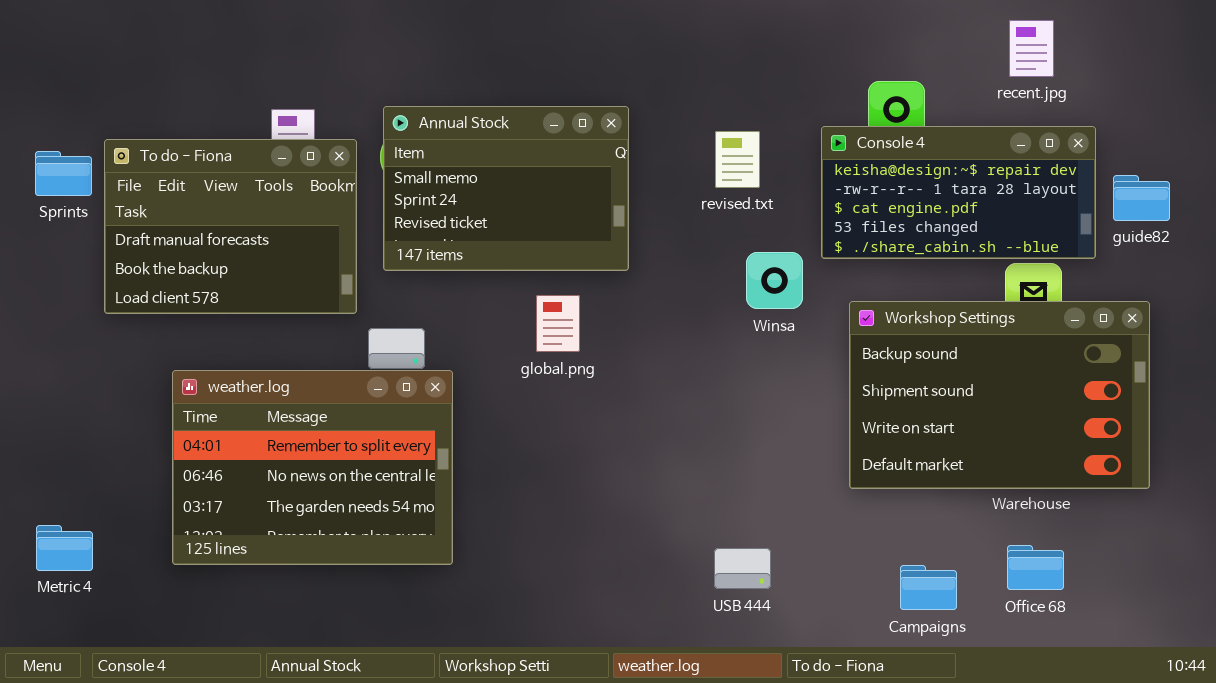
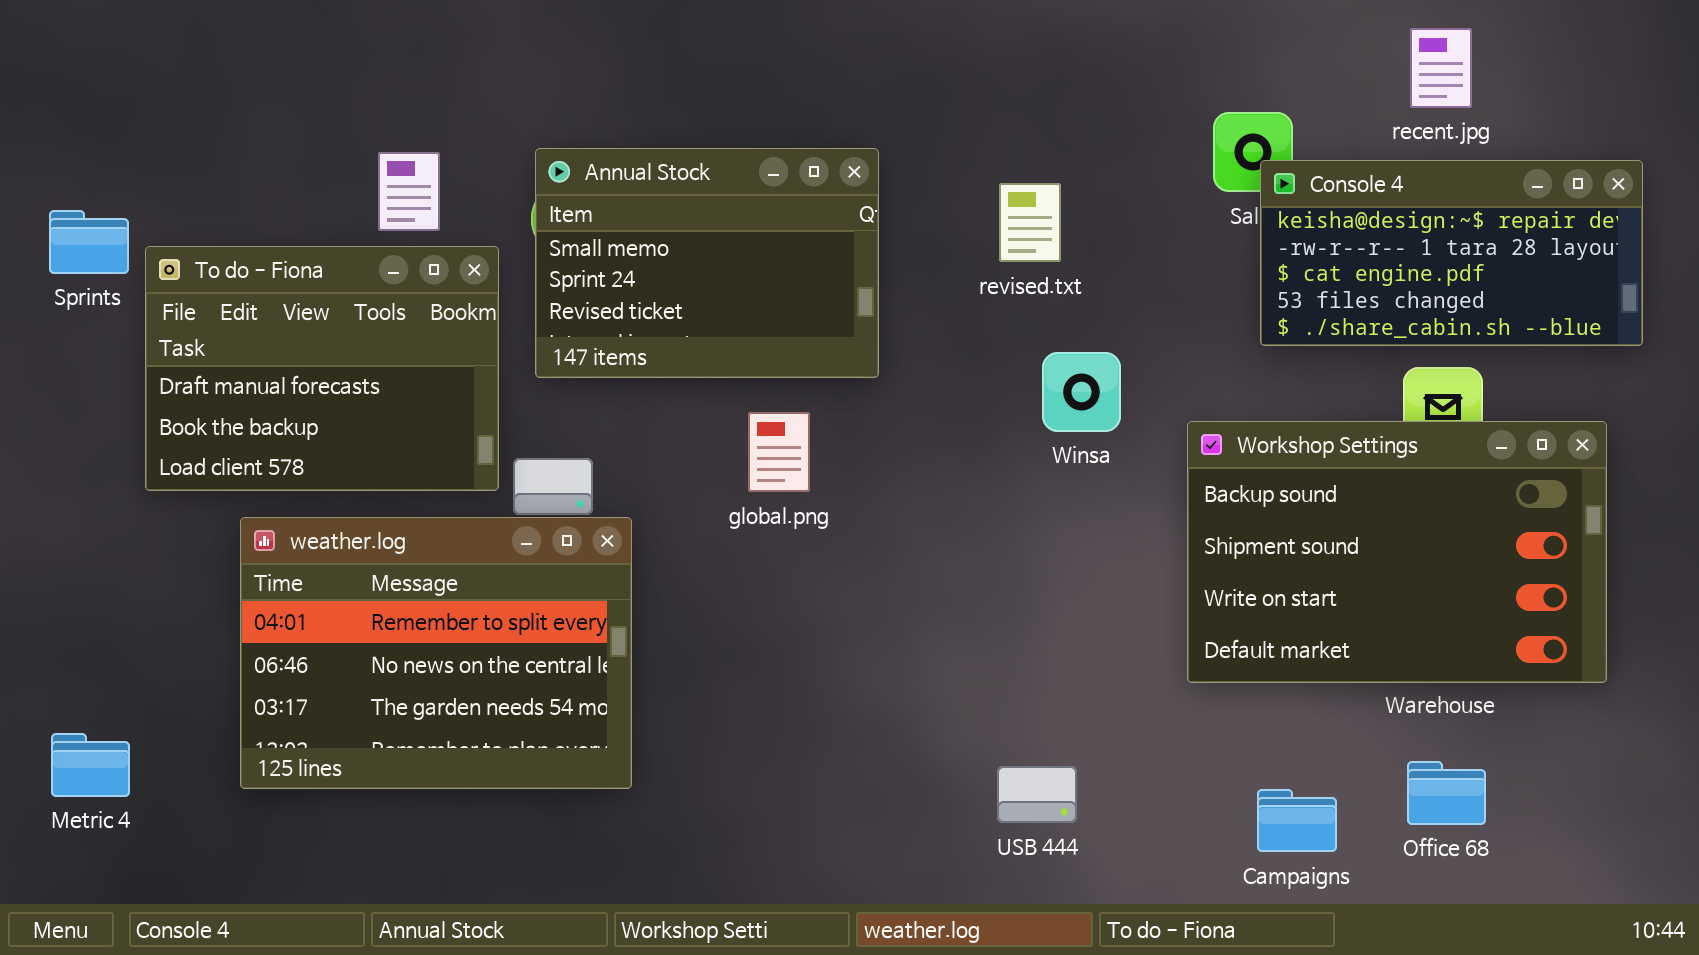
Console 4: [821,126,1096,259] -> [1260,160,1643,346], moved
To do - Fiona: [104,139,357,314] -> [145,246,499,491], moved

